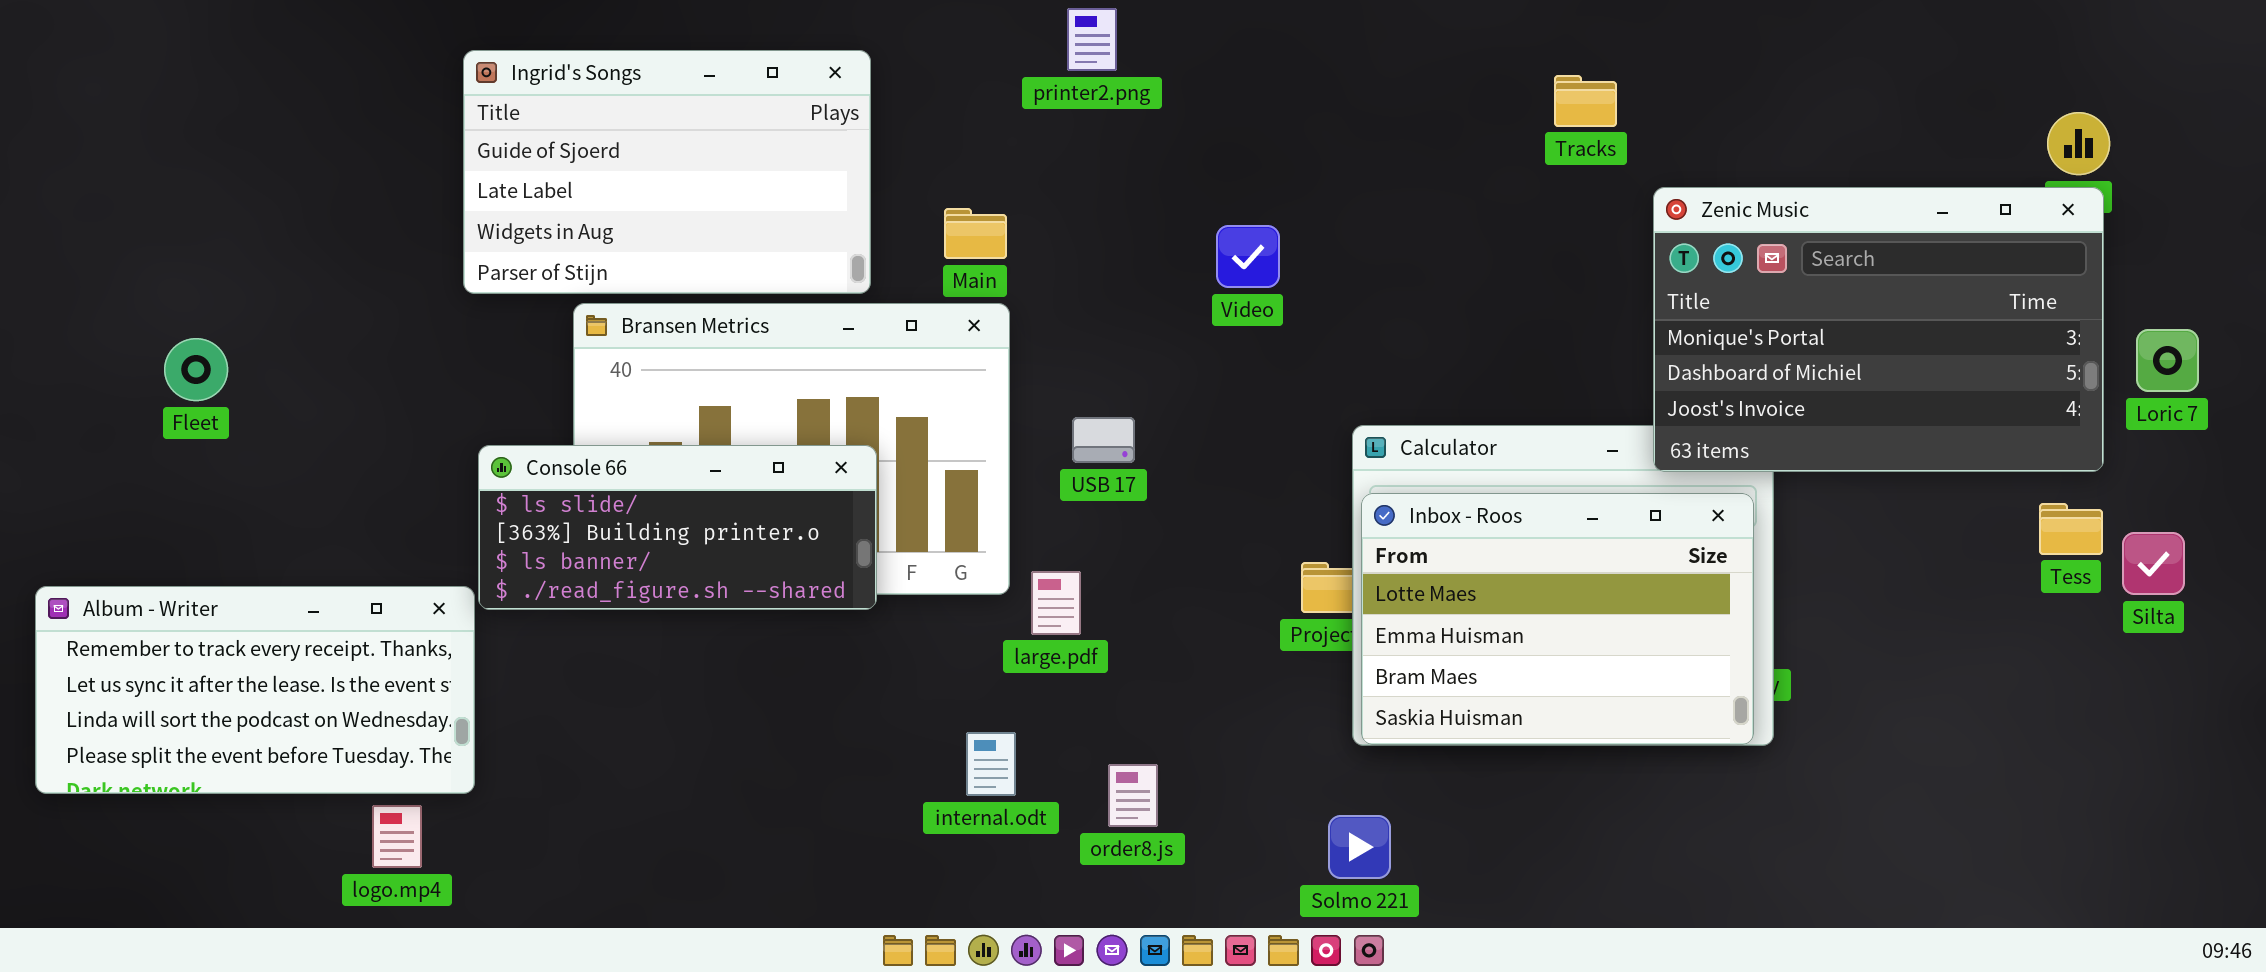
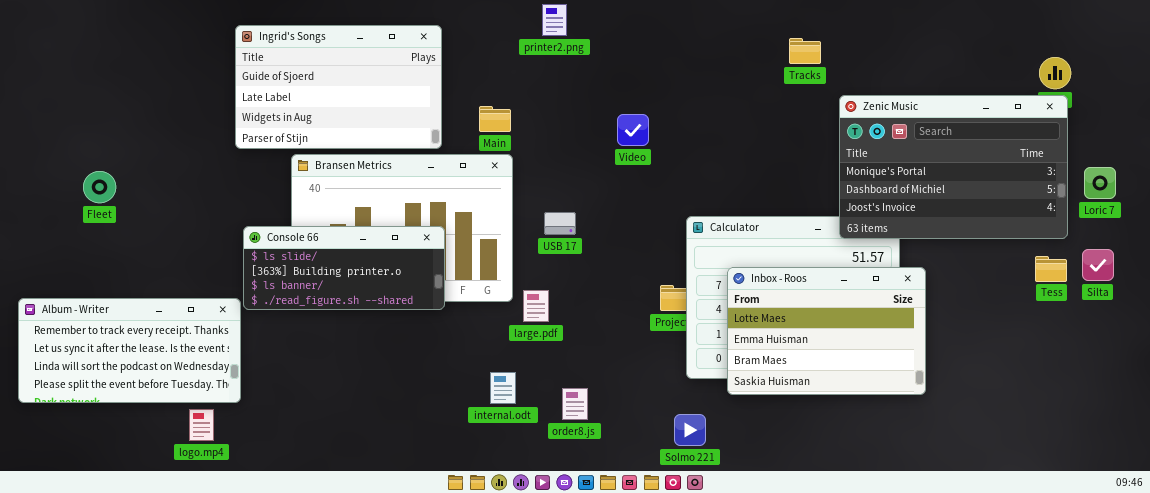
Inbox - Roos: [1361,493,1754,745] -> [727,267,926,395], moved
Silta: [2122,532,2185,595] -> [1082,249,1114,281], moved

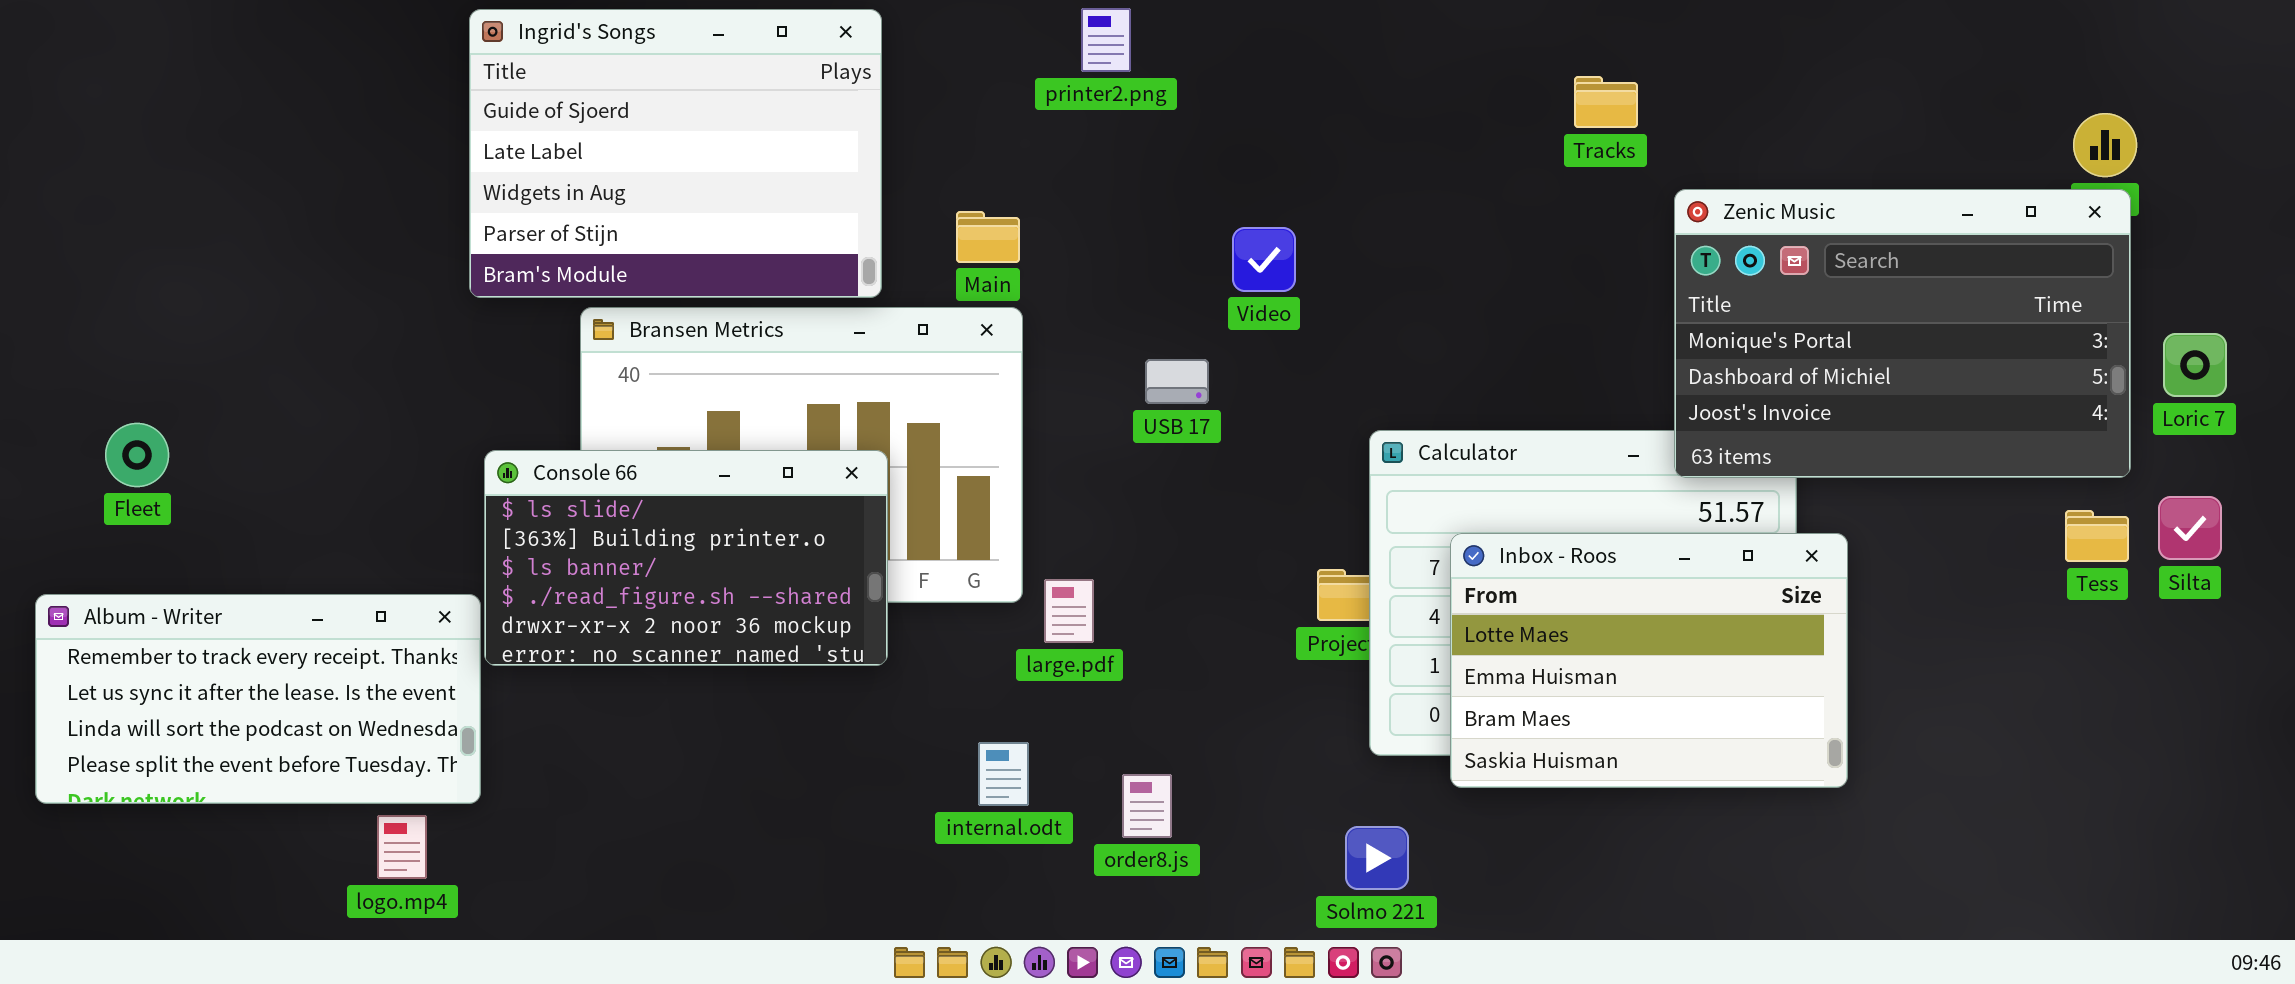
Ingrid's Songs: [235,25,442,149] -> [469,9,882,298], resized
Fleet: [83,171,116,203] -> [105,423,169,487], moved
USB 17: [544,212,576,235] -> [1145,359,1209,404], moved
Console 66: [243,226,445,310] -> [484,450,888,666], resized

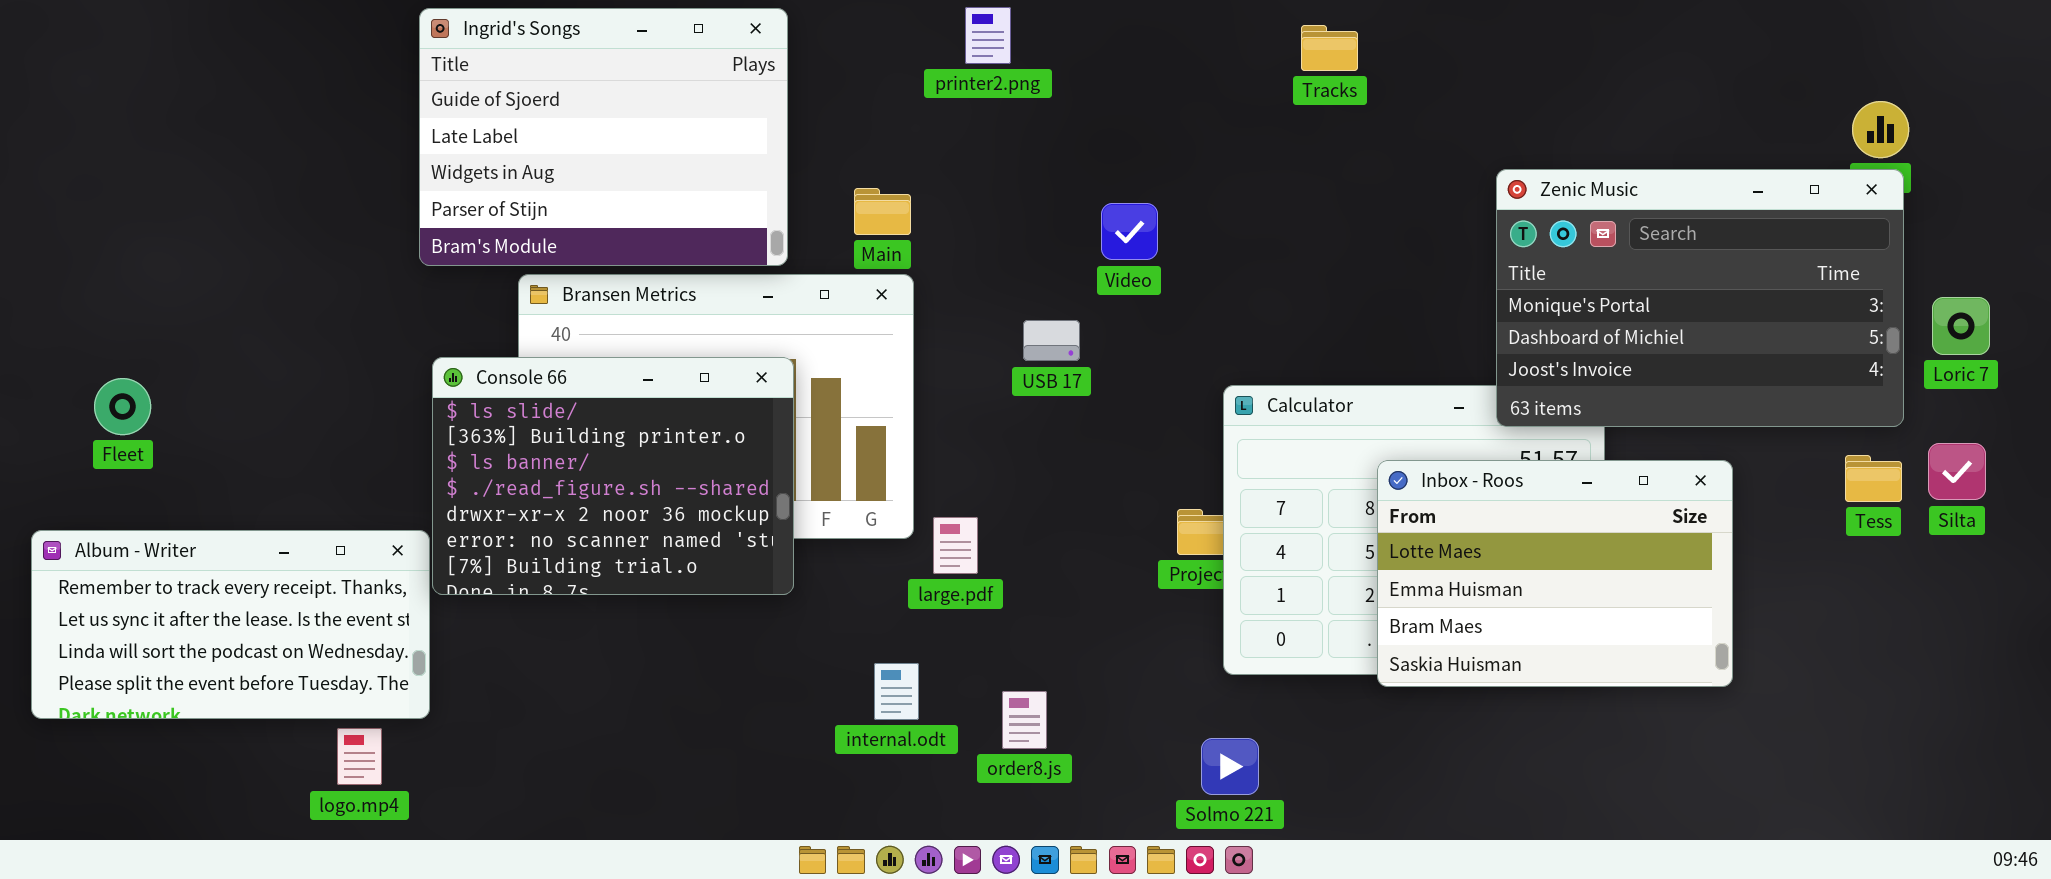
Tracks: [1574,76,1638,128] -> [1301,25,1358,71], moved
Console 66: [484,450,888,666] -> [432,357,794,595], resized
Inbox - Roos: [1450,533,1848,788] -> [1377,460,1733,687], moved

